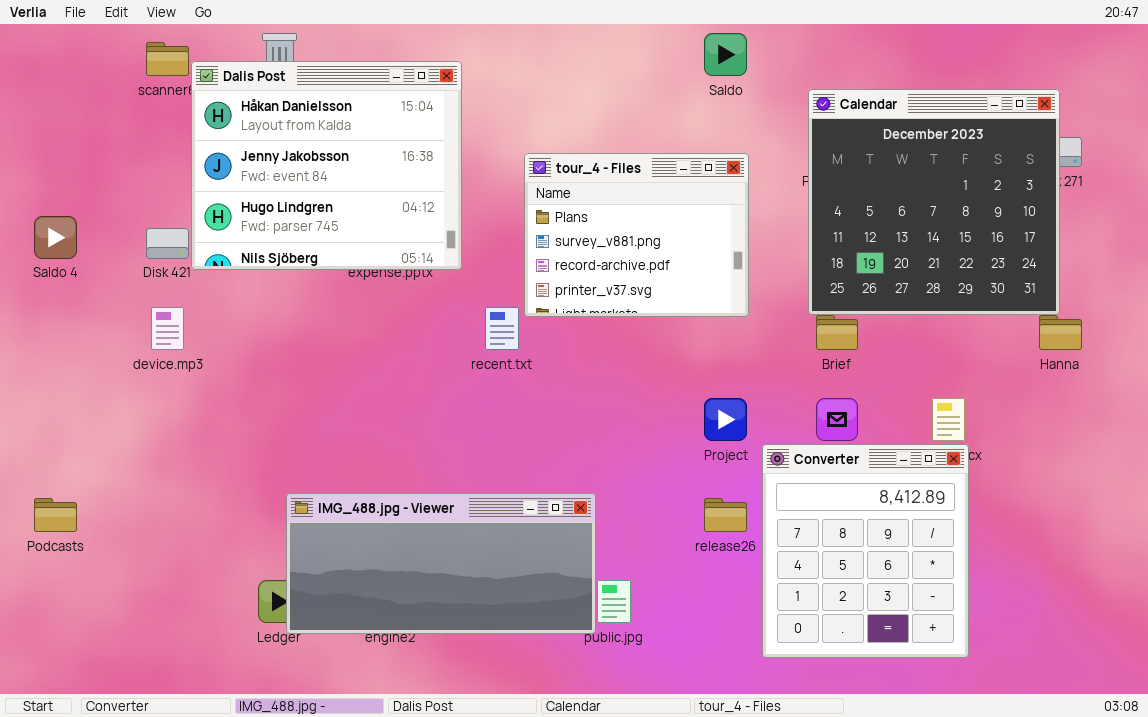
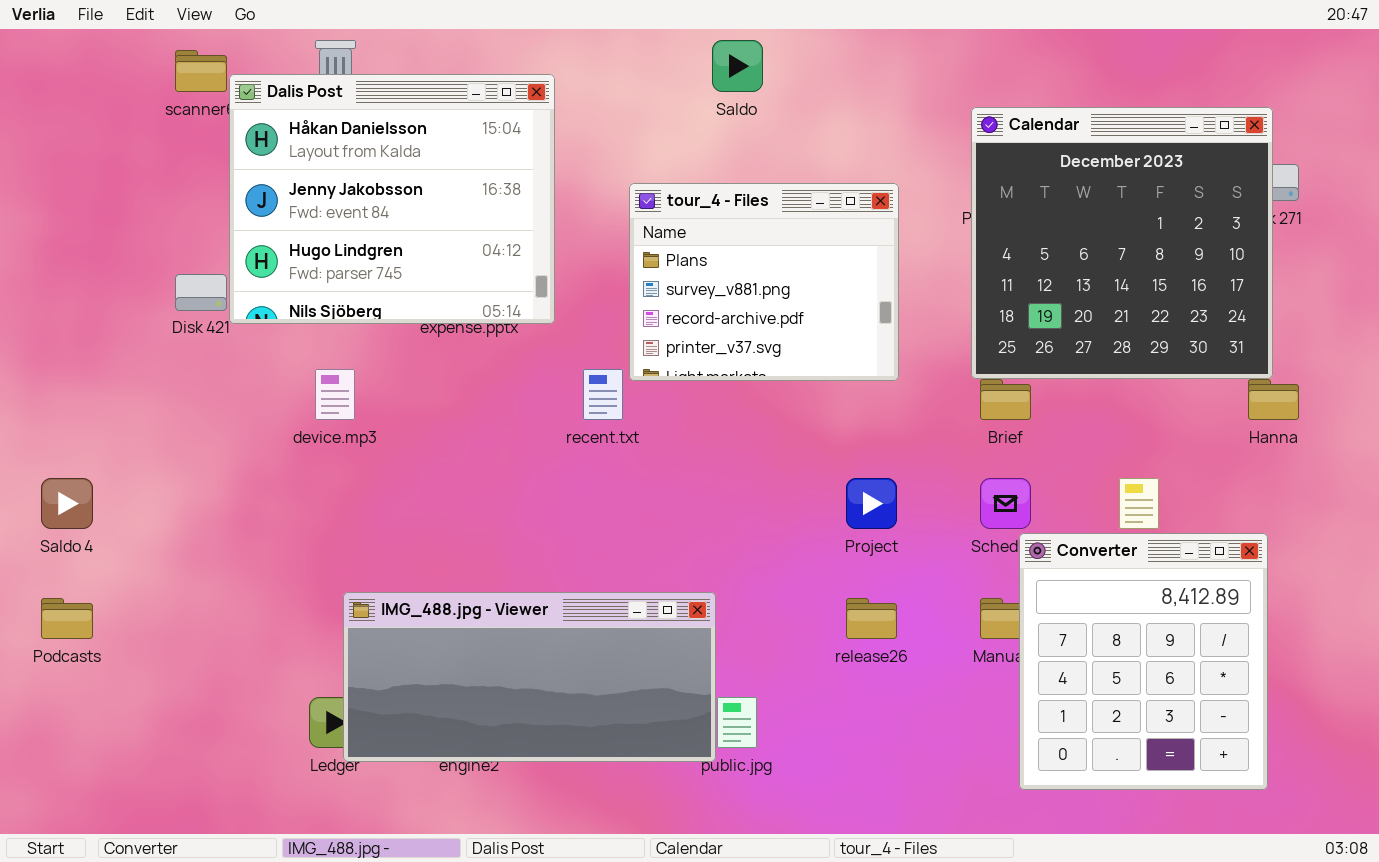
Saldo: [704,33,747,76] -> [712,40,763,92], moved
Saldo 4: [34,216,77,259] -> [41,478,93,529], moved
device.mp3: [151,307,184,350] -> [315,369,355,420], moved
Converter: [762,444,969,658] -> [1019,533,1268,790], moved

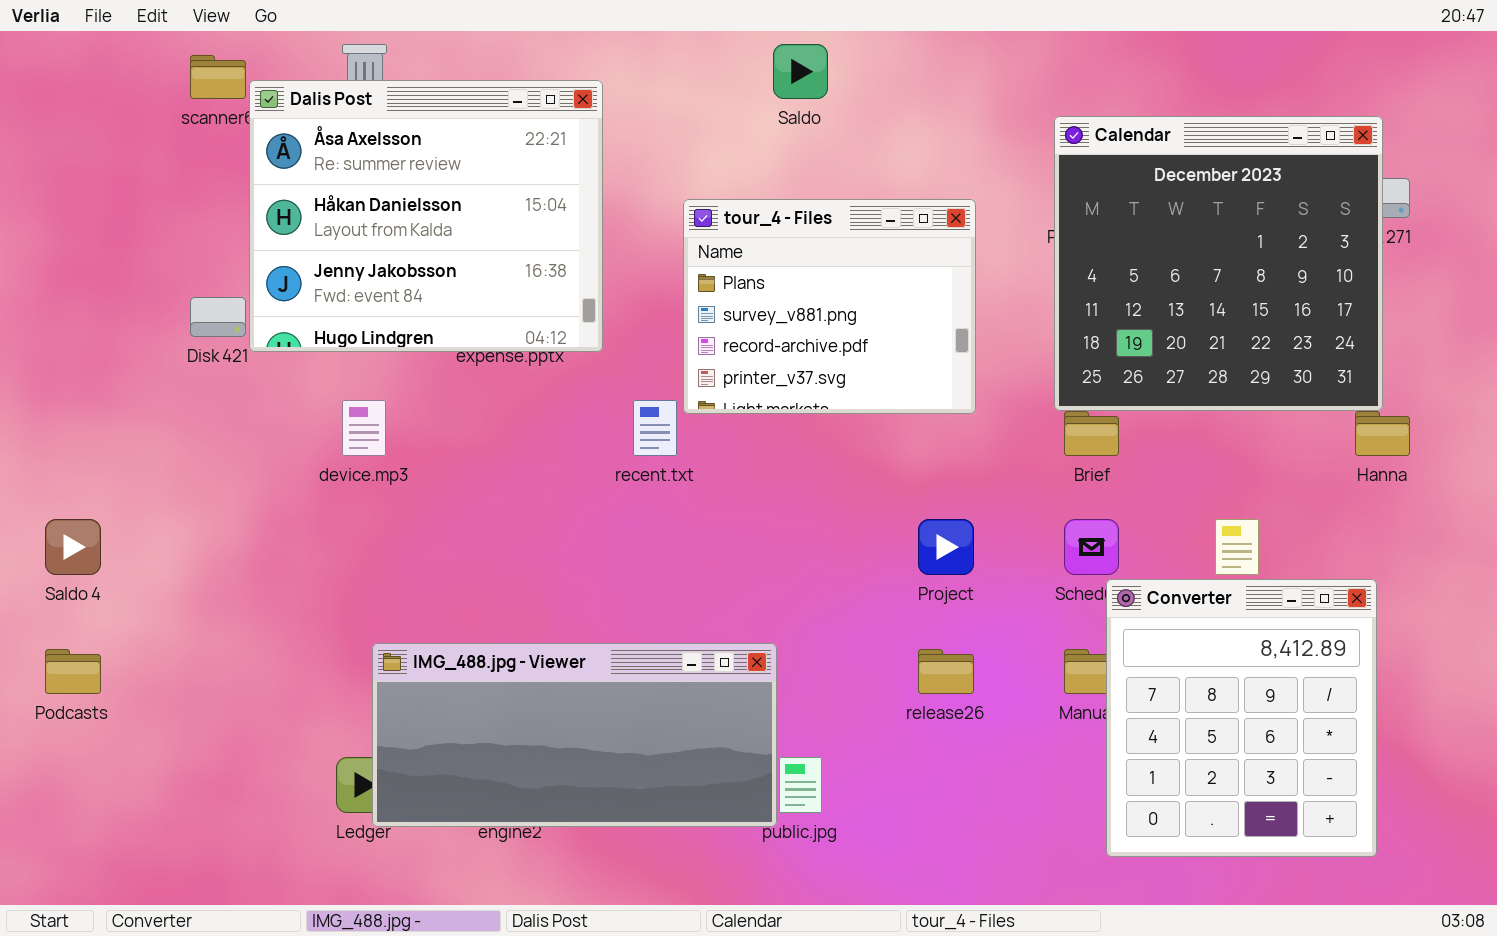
Dalis Post: [229,74,555,324] -> [249,80,603,352], scrolled up 1 row

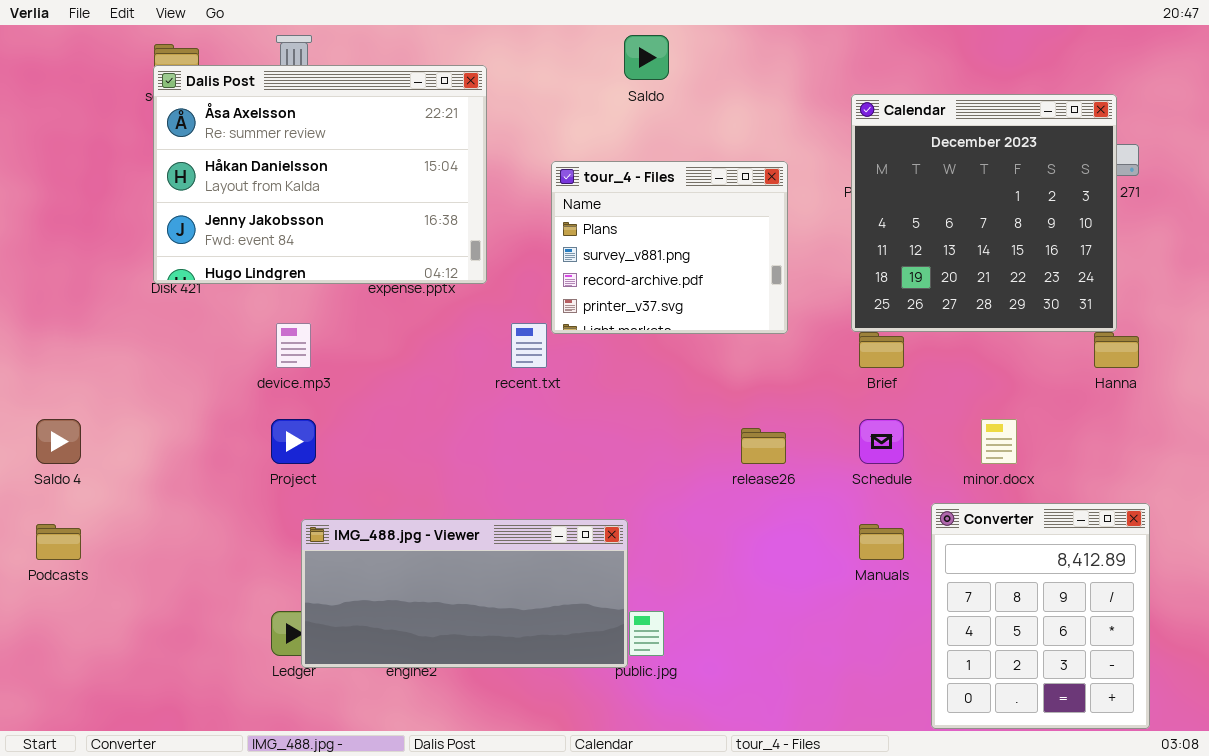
Dalis Post: [249,80,603,352] -> [153,65,487,284], resized
Project: [918,519,974,575] -> [271,419,316,464], moved
Converter: [1106,579,1377,857] -> [931,503,1150,729], moved
release26: [918,649,974,694] -> [741,428,786,464], moved

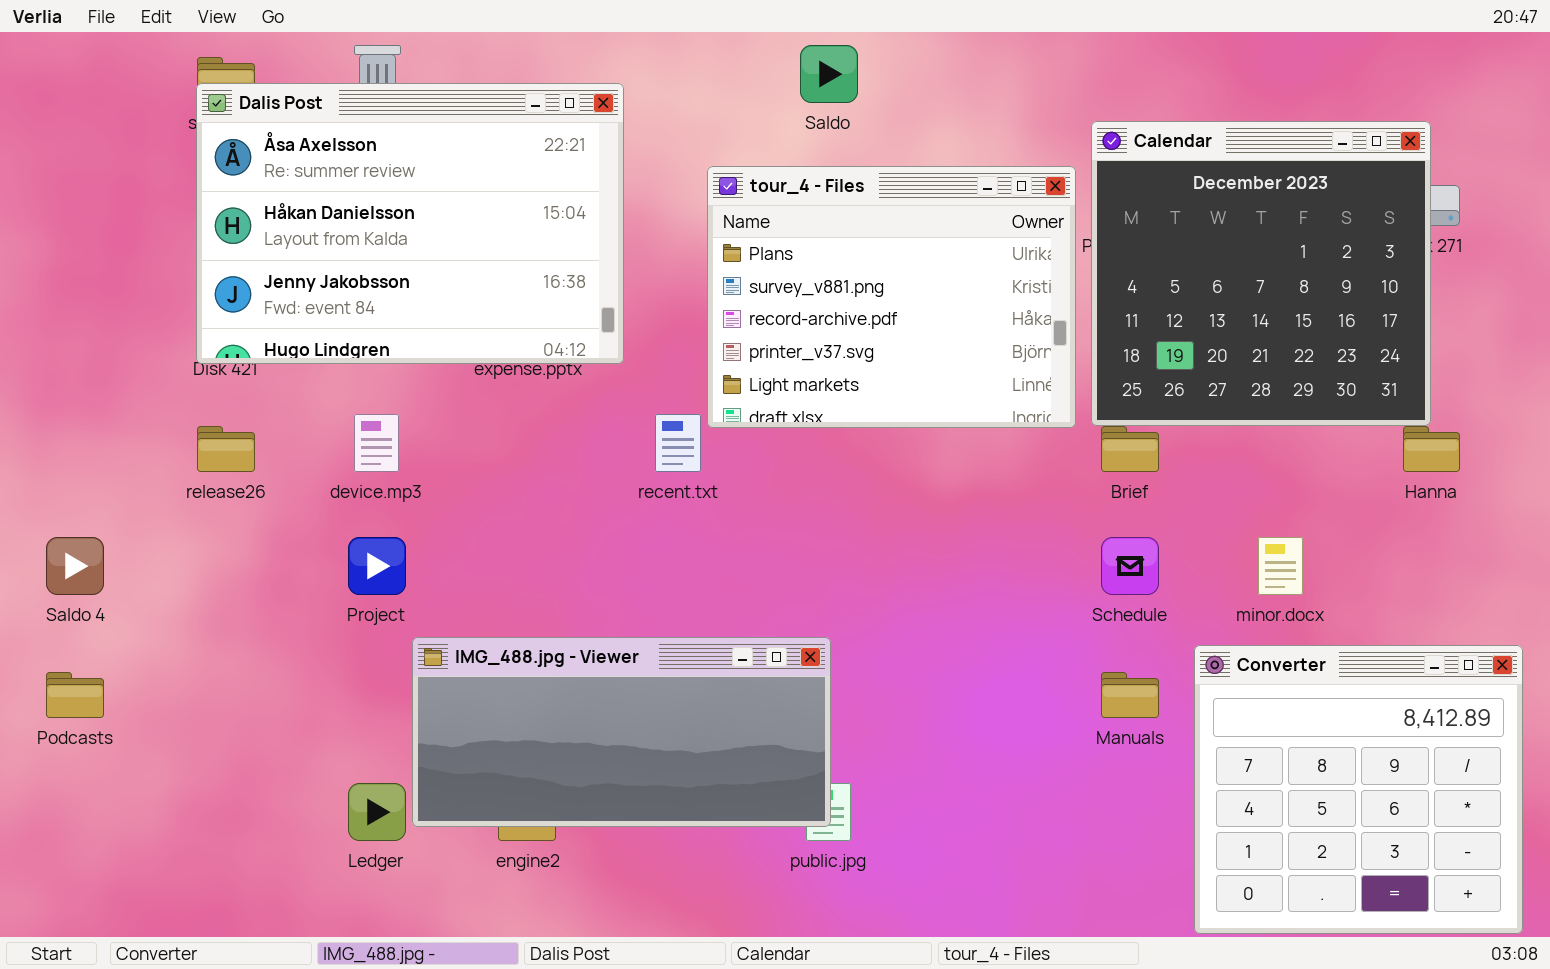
tour_4 - Files: [551,161,788,334] -> [707,166,1076,428], resized
release26: [741,428,786,464] -> [197,426,255,472], moved
Converter: [931,503,1150,729] -> [1194,645,1523,934], resized
IMG_488.jpg - Viewer: [301,519,628,668] -> [412,637,831,827], moved

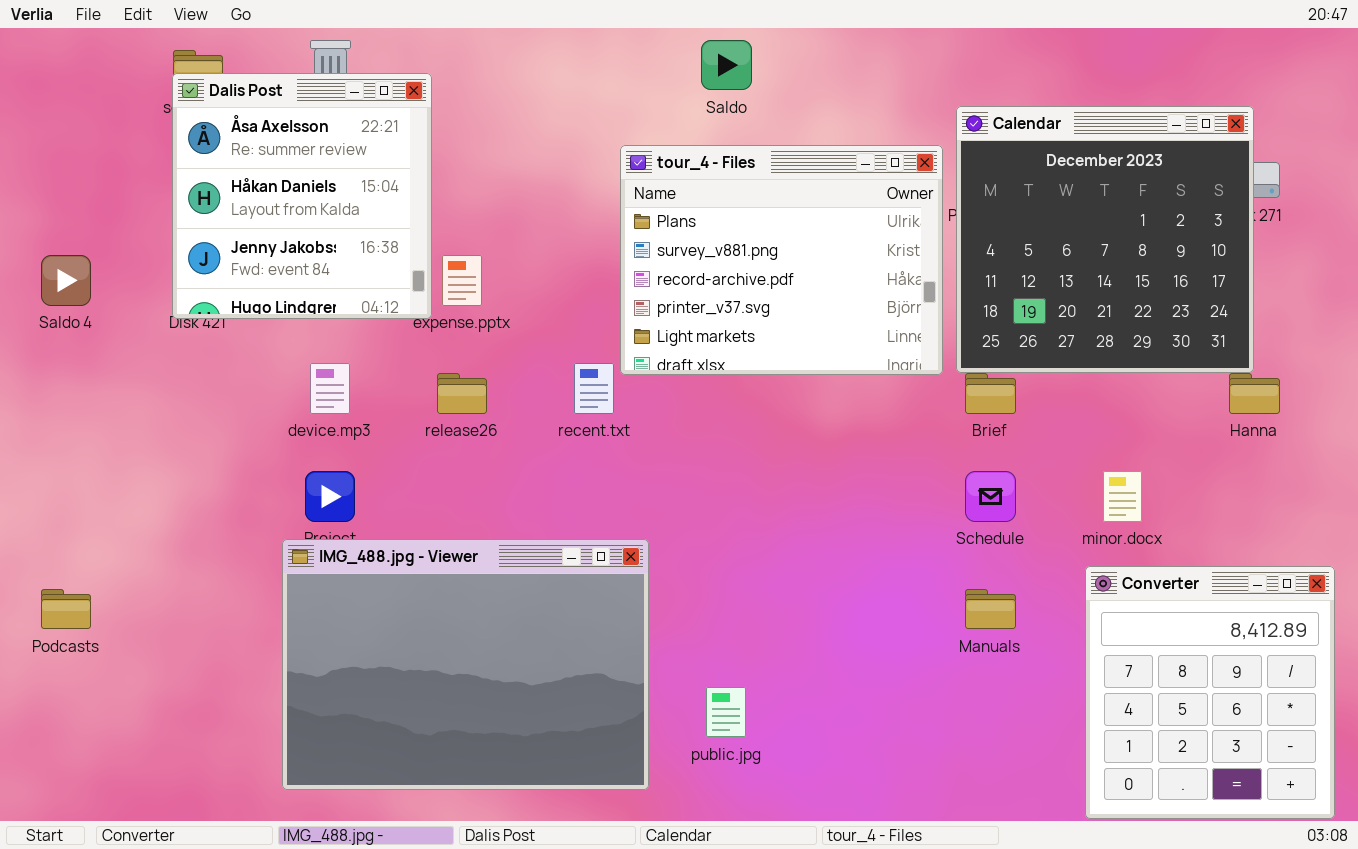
Dalis Post: [196,83,624,364] -> [172,73,432,319], resized
release26: [197,426,255,472] -> [437,373,487,414], moved
Saldo 4: [46,537,104,595] -> [41,255,91,306], moved
IMG_488.jpg - Viewer: [412,637,831,827] -> [282,539,649,790], moved, resized
Converter: [1194,645,1523,934] -> [1085,566,1335,819], resized

